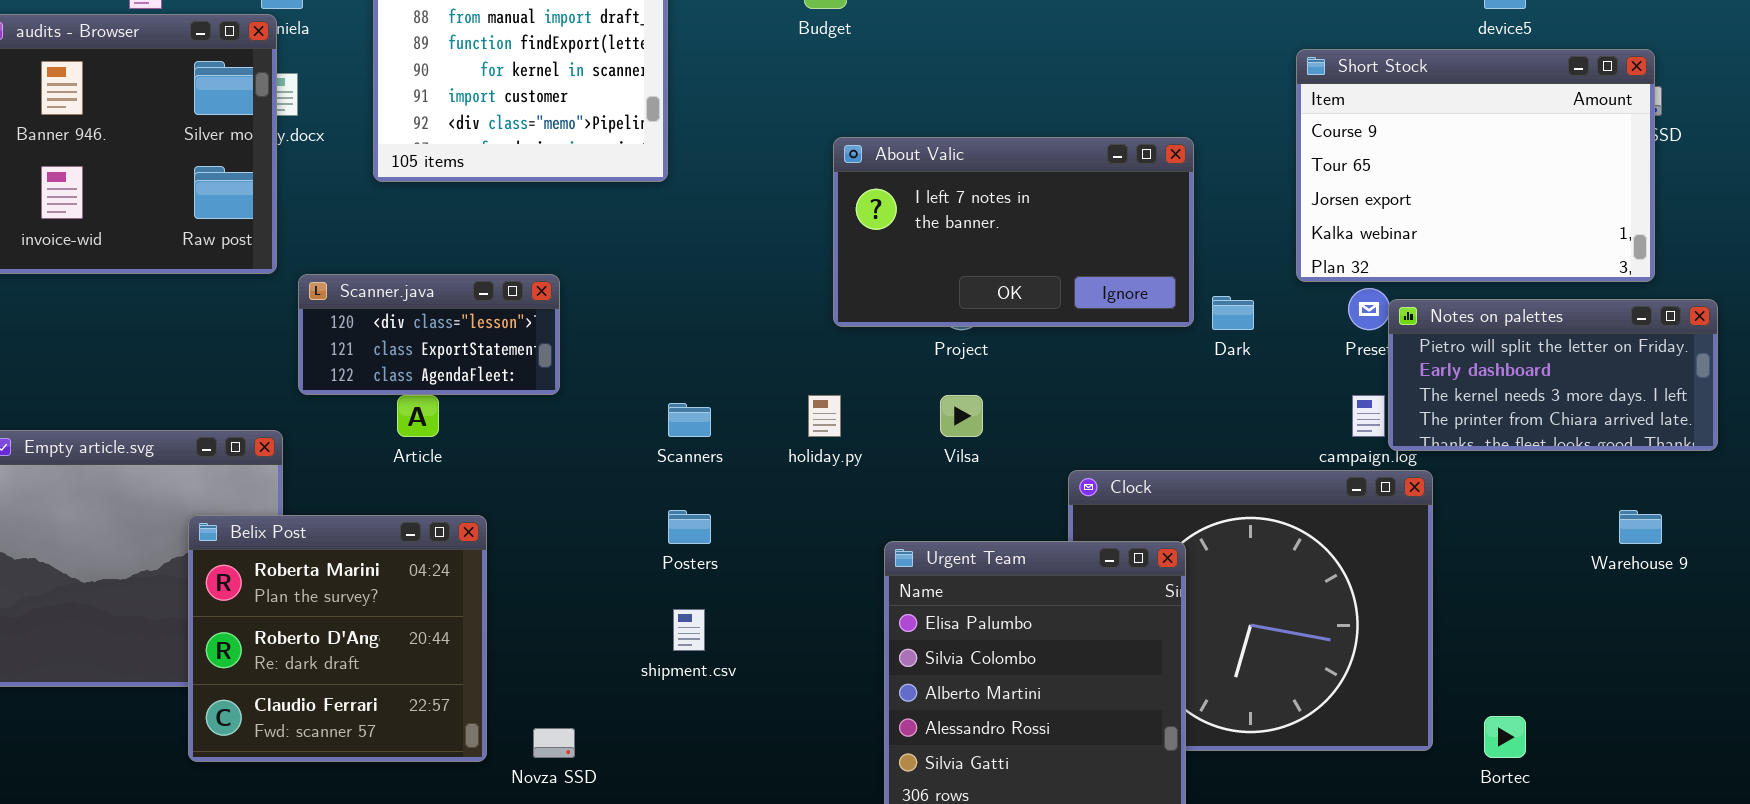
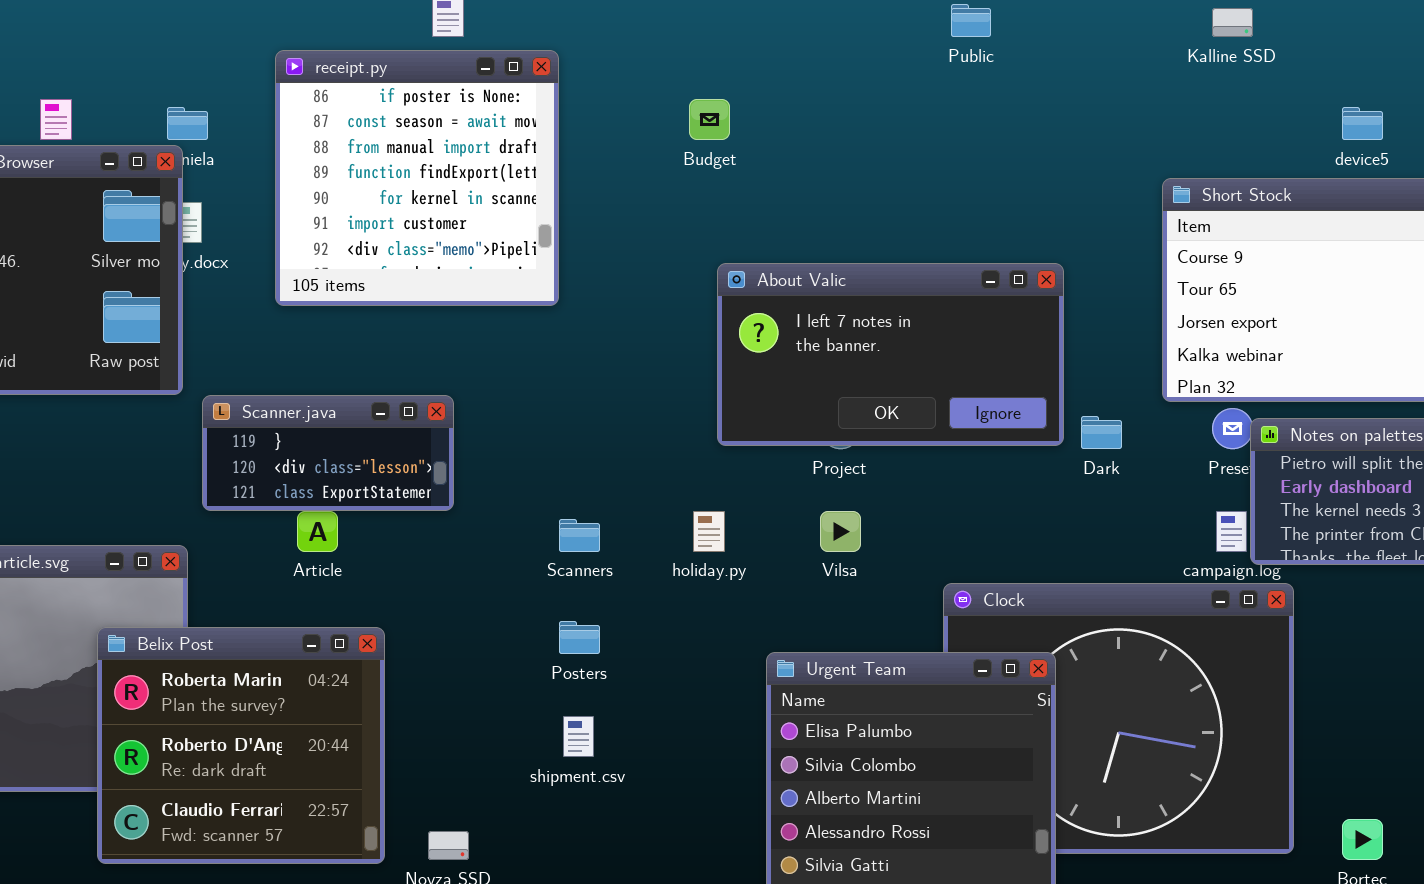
Scanner.java: [298,274,560,395] -> [202,395,454,511], scrolled up 1 row

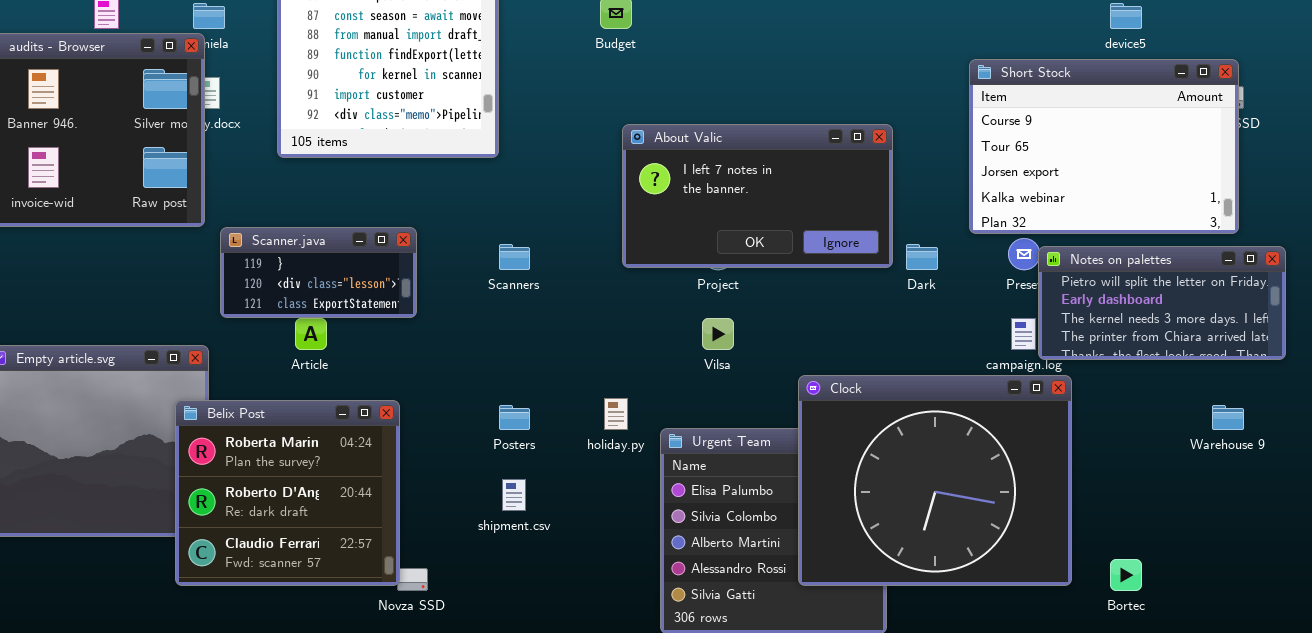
holiday.py: [693,511,725,552] -> [604,398,628,430], moved
Scanners: [559,519,600,552] -> [499,244,530,270], moved
Clock: [943,583,1294,854] -> [798,375,1072,586], raised
Belix Post: [97,627,385,864] -> [175,400,400,586], moved

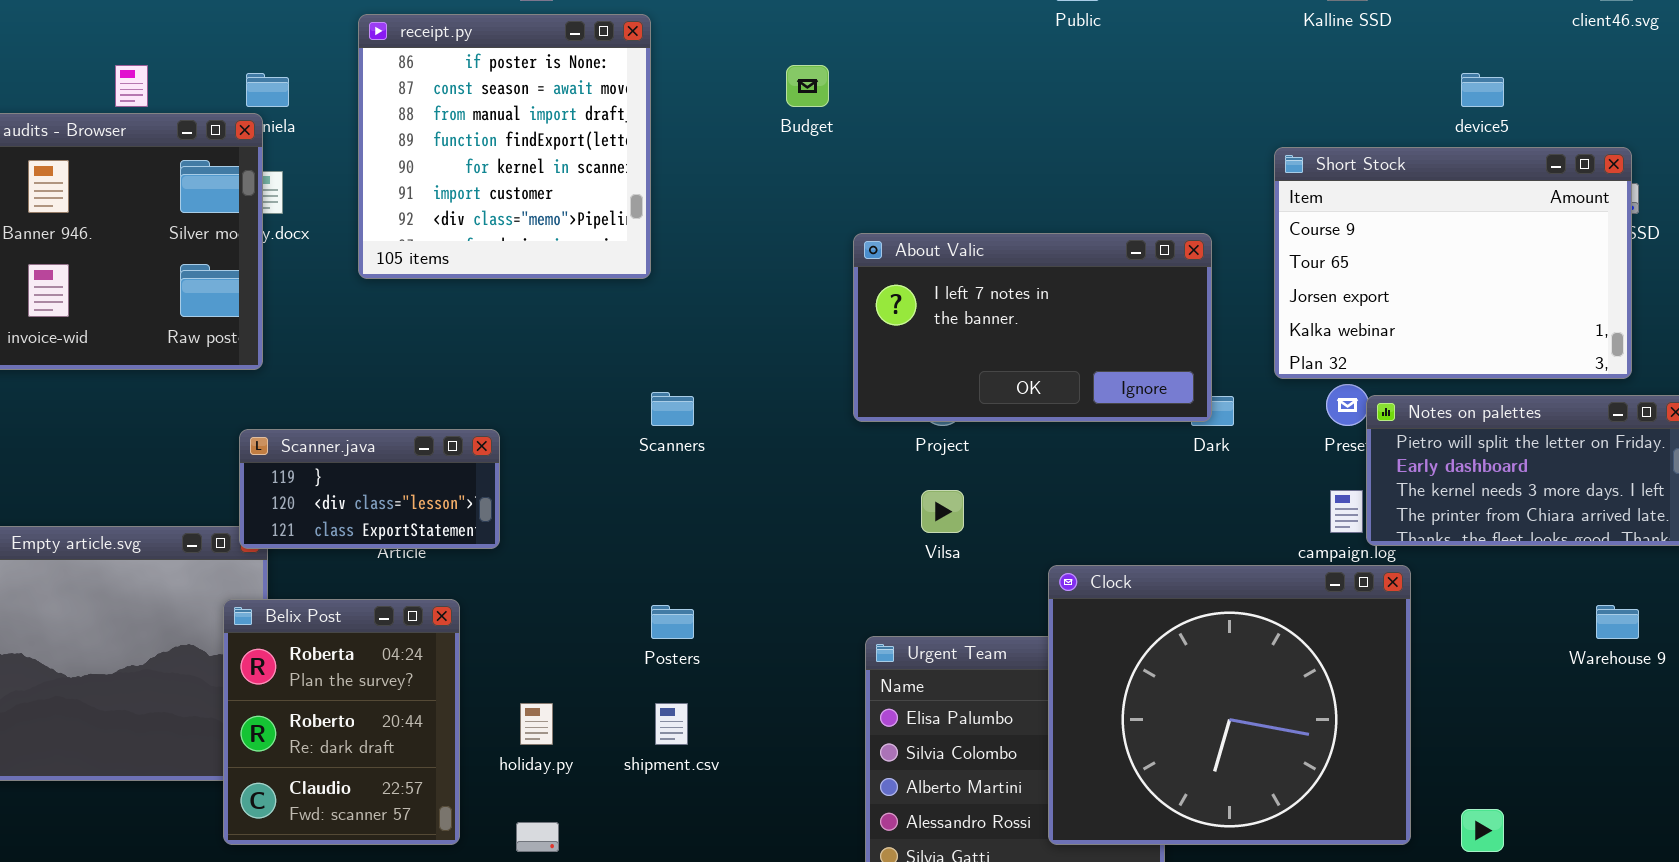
About Valic: [622,124,893,268] -> [853,233,1212,422], moved
Scanner.java: [220,227,417,318] -> [239,429,500,549], moved
holiday.py: [604,398,628,430] -> [520,703,553,745], moved
Belix Post: [175,400,400,586] -> [223,599,460,845], resized

